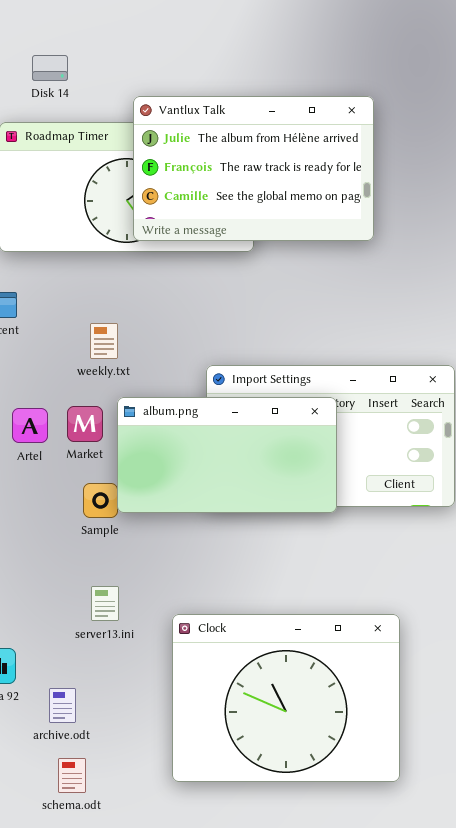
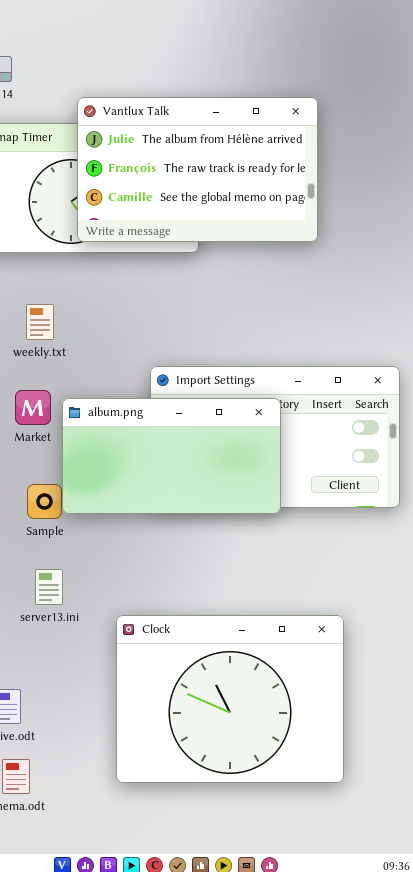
weekly.txt: [90,323,118,359] -> [26,304,54,340], moved
Market: [67,406,103,442] -> [15,390,51,425], moved
server13.ini: [91,586,119,621] -> [35,569,63,605], moved

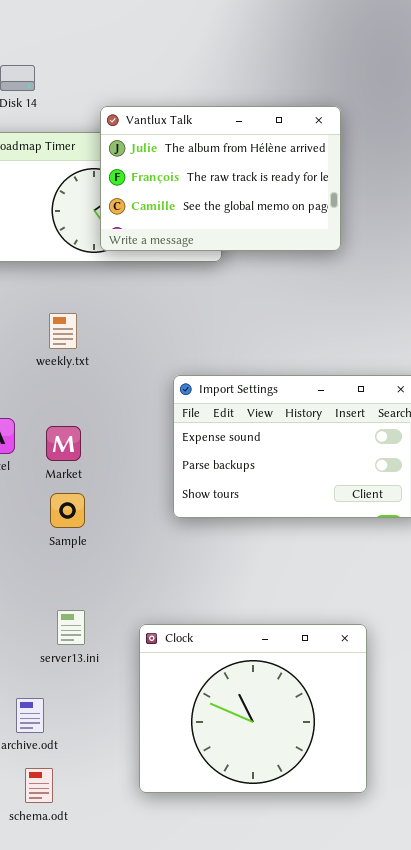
Market: [15,390,51,425] -> [46,426,81,461], moved
album.png: [62,398,281,514] -> none, closed
server13.ini: [35,569,63,605] -> [57,610,85,645], moved

